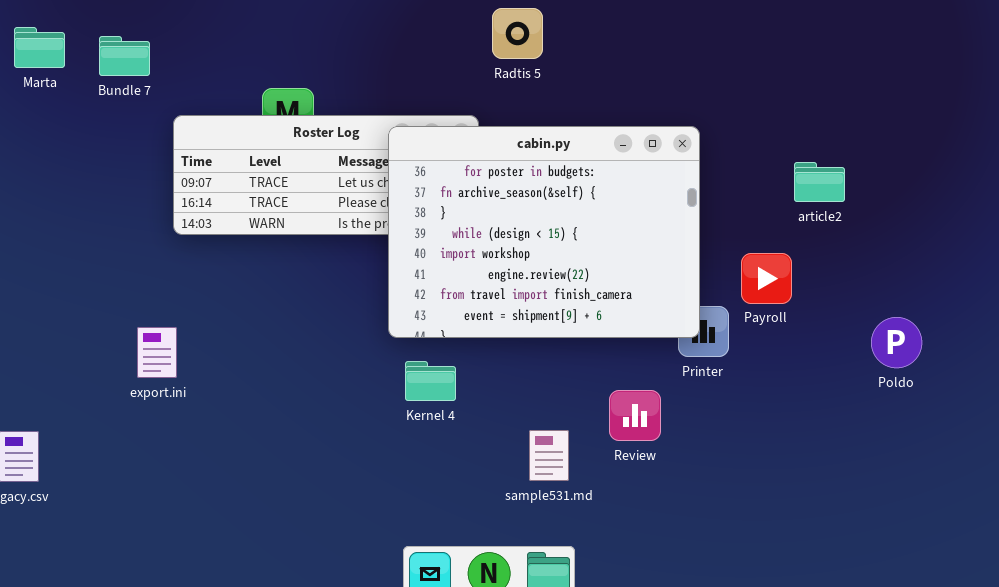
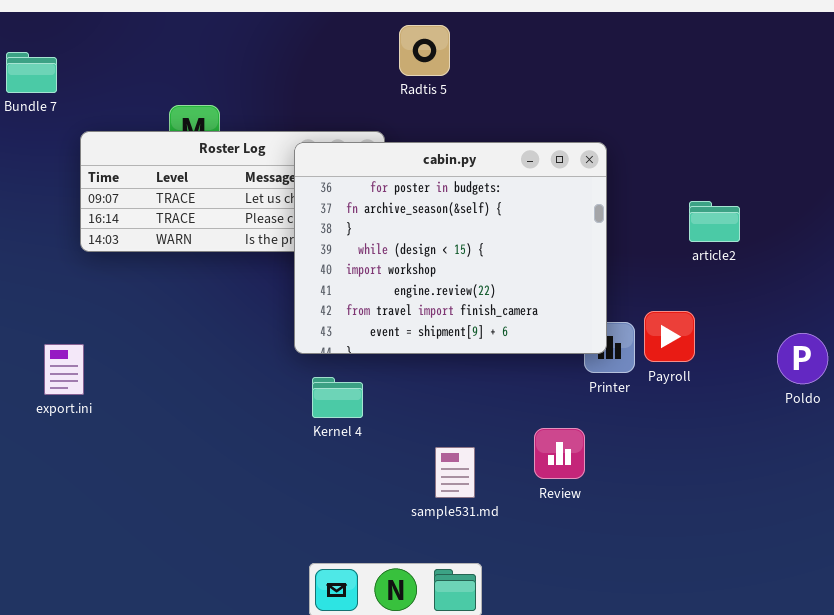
article2: [794,162,845,202] -> [689,201,740,242], moved
Payroll: [741,253,792,304] -> [644,311,695,362], moved
Review: [609,390,661,441] -> [534,428,585,479], moved

